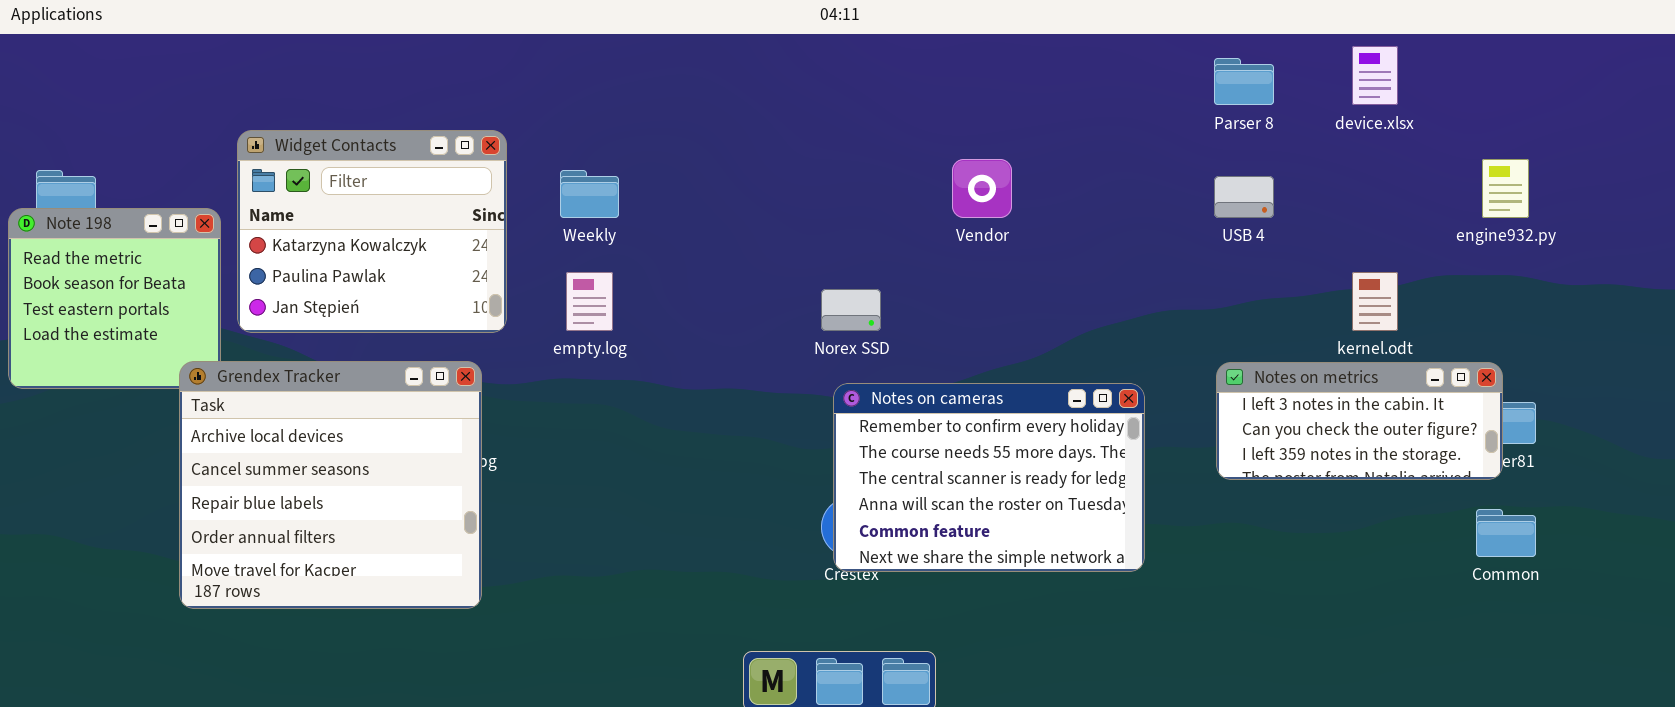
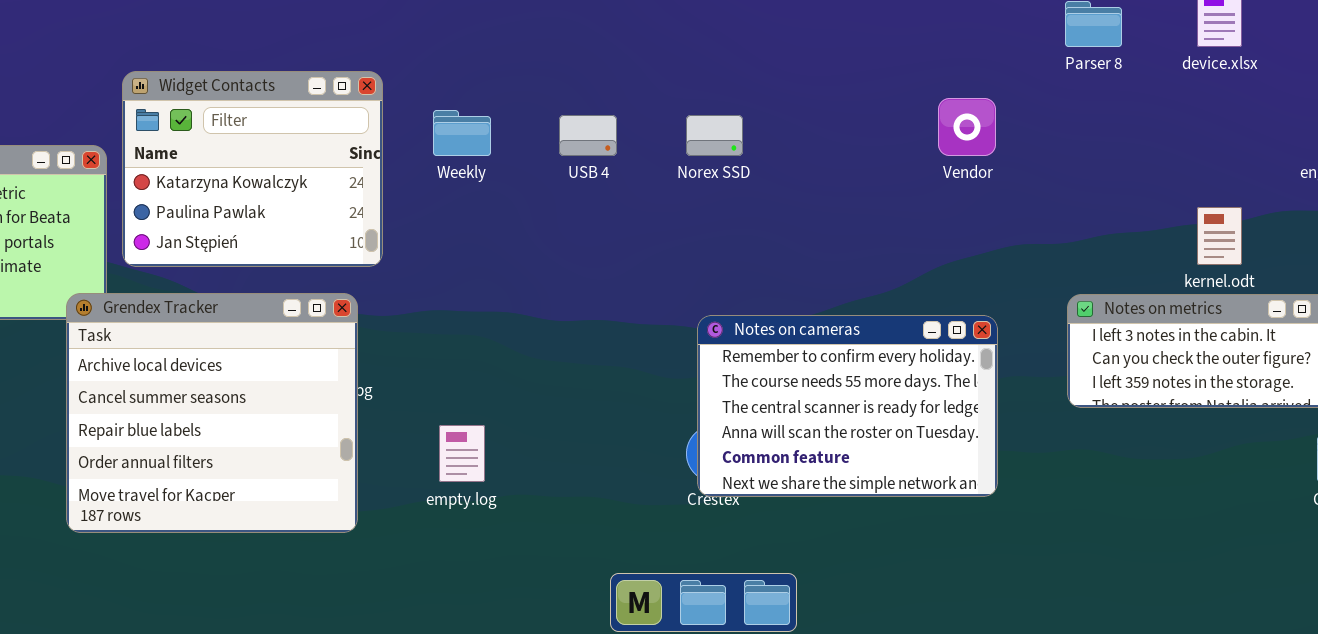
Vendor: [952,159,1012,218] -> [938,98,996,156], moved
USB 4: [1214,176,1274,218] -> [559,115,617,156], moved
empty.log: [566,272,613,331] -> [439,425,485,482], moved
Norex SSD: [821,289,881,331] -> [686,115,743,156], moved

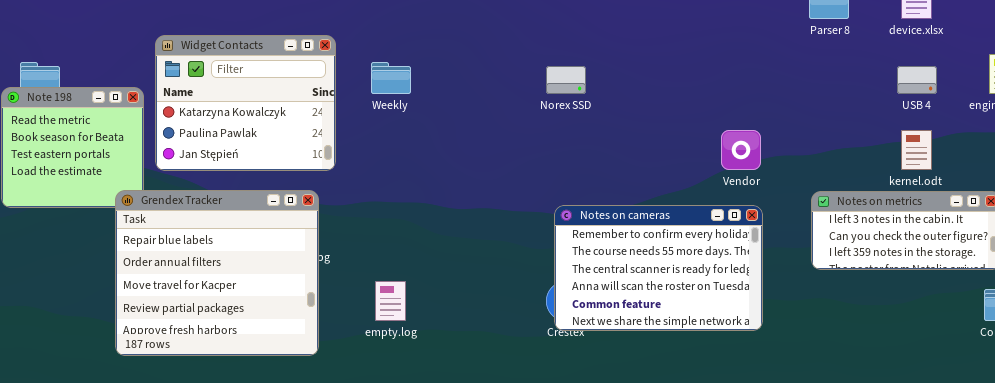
Vendor: [938,98,996,156] -> [721,130,761,170], moved
USB 4: [559,115,617,156] -> [897,66,937,94], moved
Grendex Tracker: [66,293,358,533] -> [115,190,319,356], scrolled down 2 rows

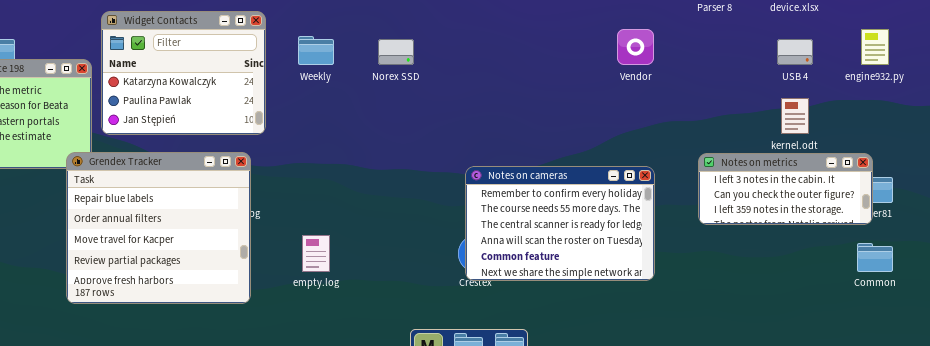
Norex SSD: [546,66,586,94] -> [378,39,414,65], moved
Vendor: [721,130,761,170] -> [617,29,654,65], moved

